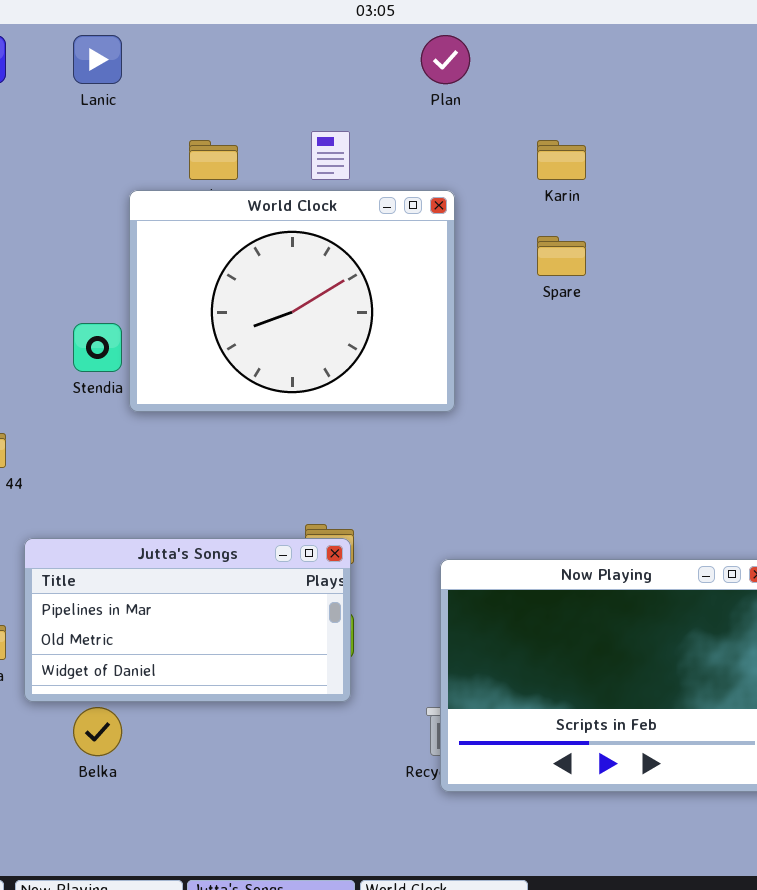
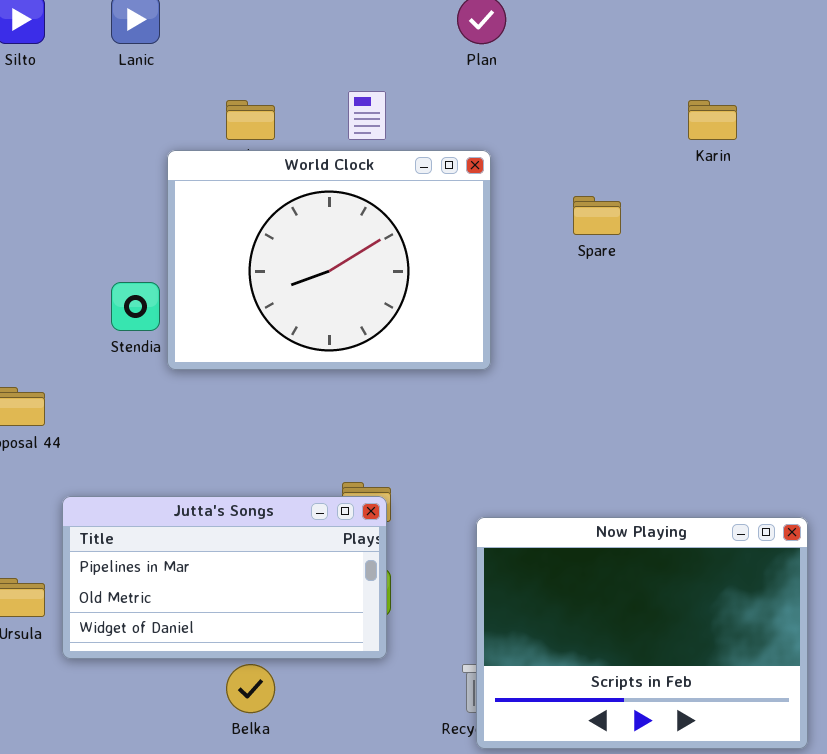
Karin: [537,140,586,180] -> [688,100,737,140], moved
Belka: [73,707,122,756] -> [226,664,275,713], moved

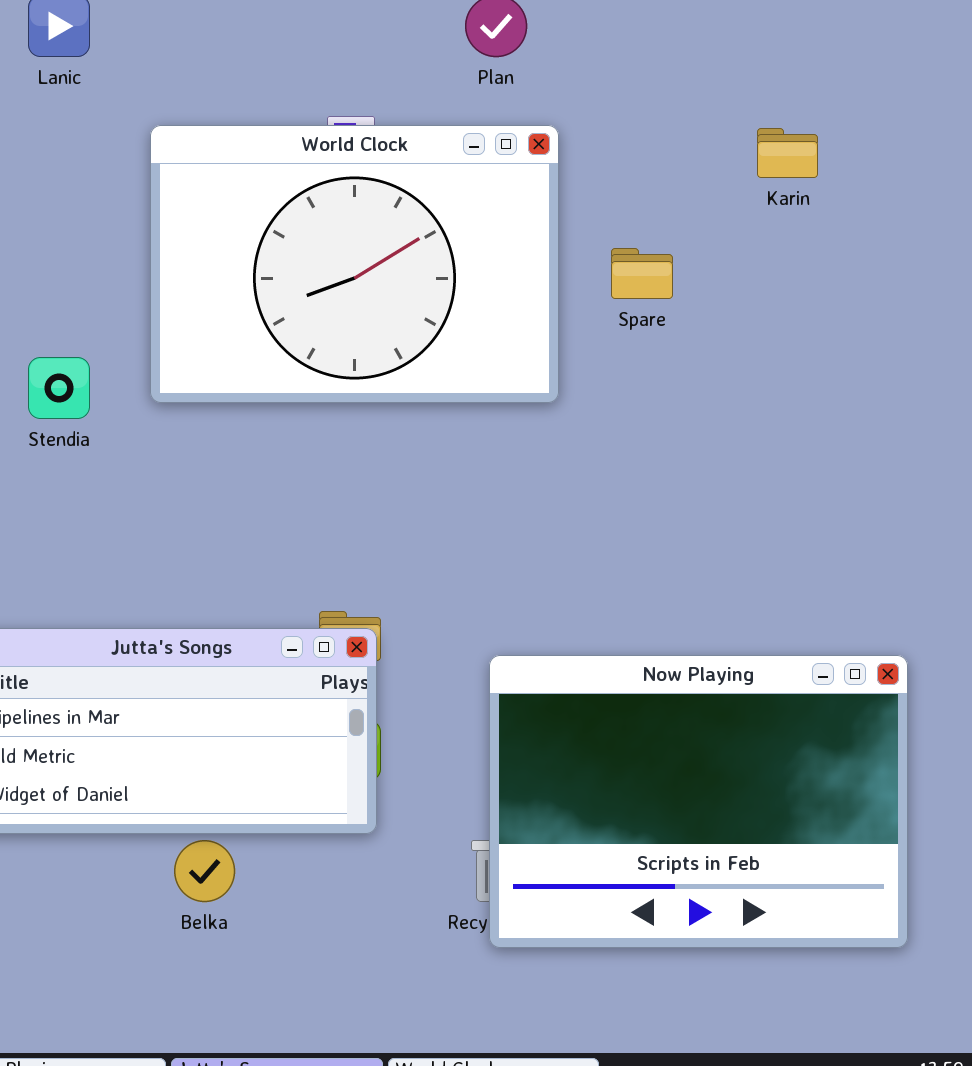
World Clock: [167,150,491,370] -> [150,125,559,403], moved

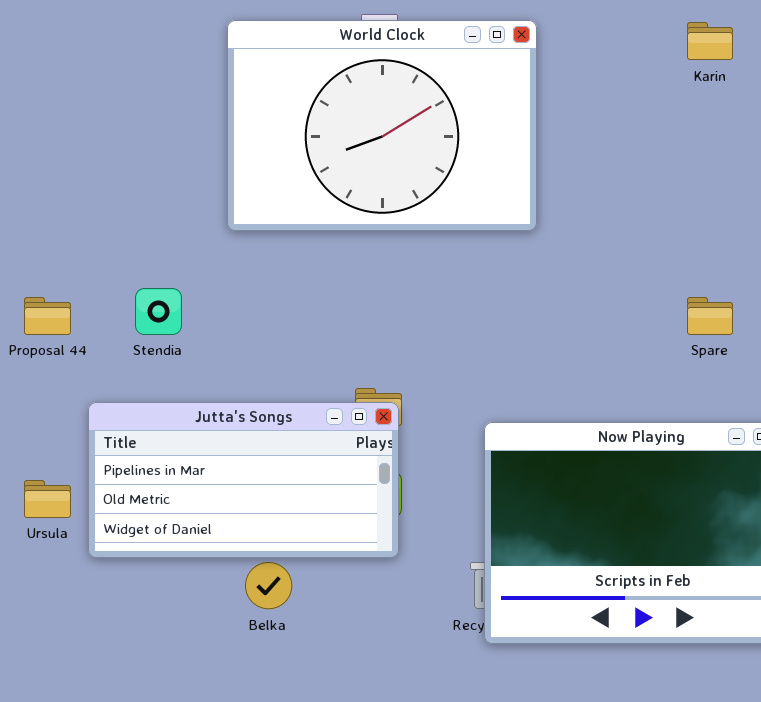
Spare: [611,248,673,299] -> [687,297,733,335], moved
Stendia: [28,357,90,419] -> [135,288,182,335], moved

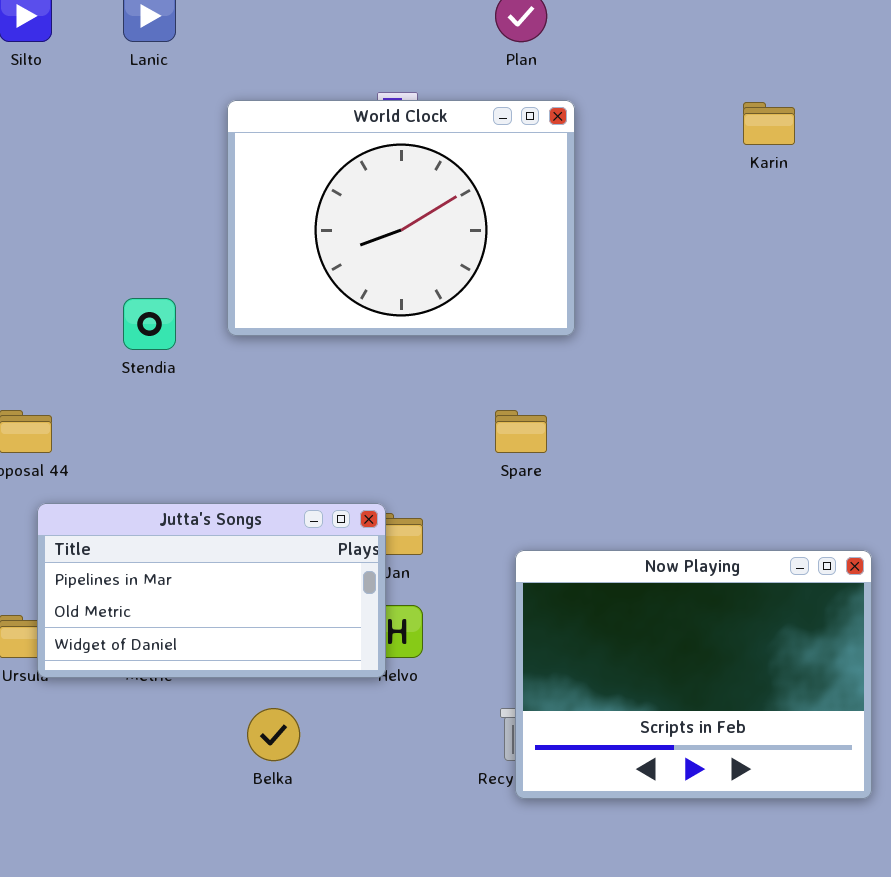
Stendia: [135,288,182,335] -> [123,298,176,350], moved
Spare: [687,297,733,335] -> [495,410,547,453], moved
Jutta's Songs: [88,402,399,558] -> [37,503,386,678], moved

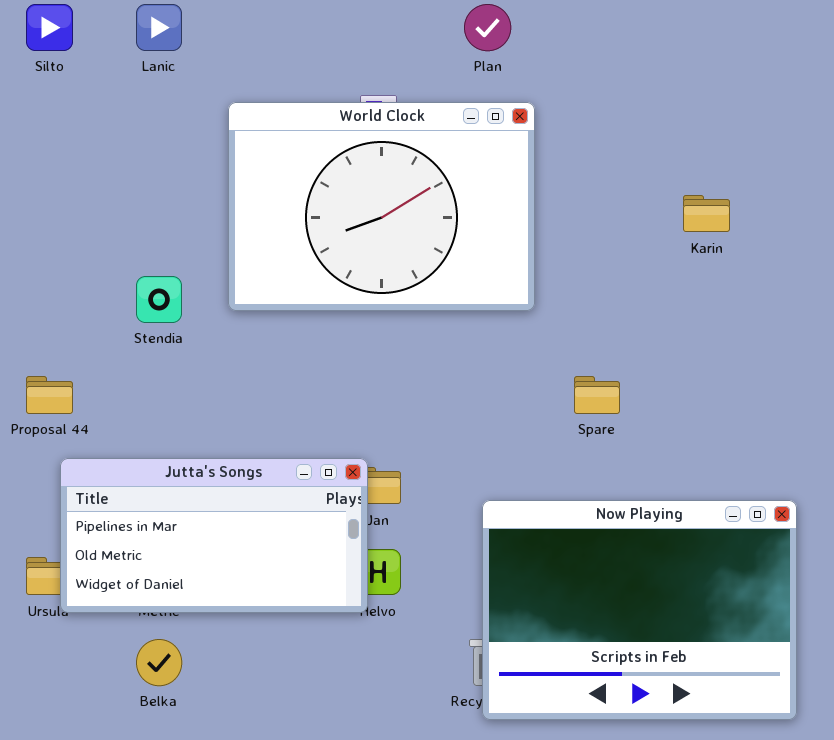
Karin: [743,102,795,145] -> [683,195,730,232], moved
Spare: [495,410,547,453] -> [574,376,620,414], moved
Belka: [247,708,300,761] -> [136,639,182,686], moved

